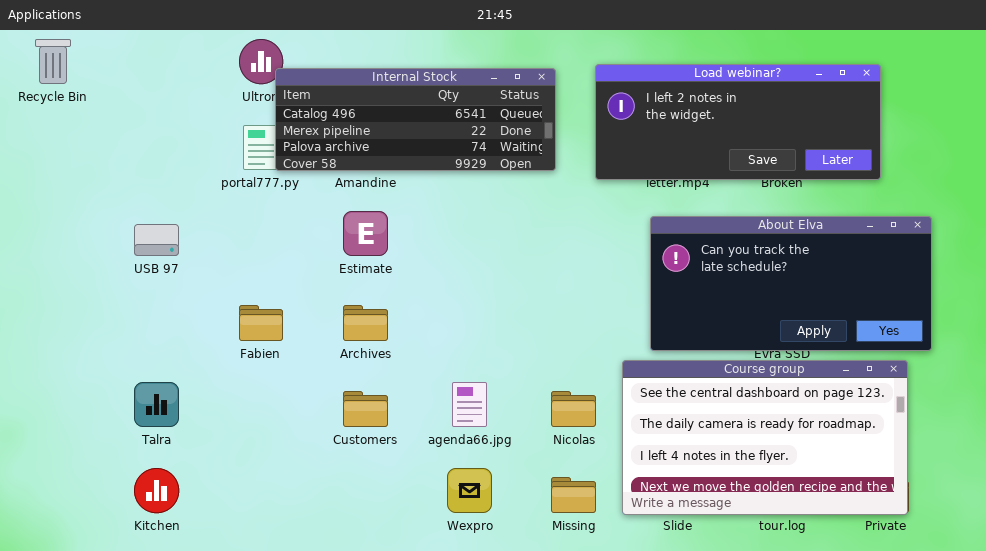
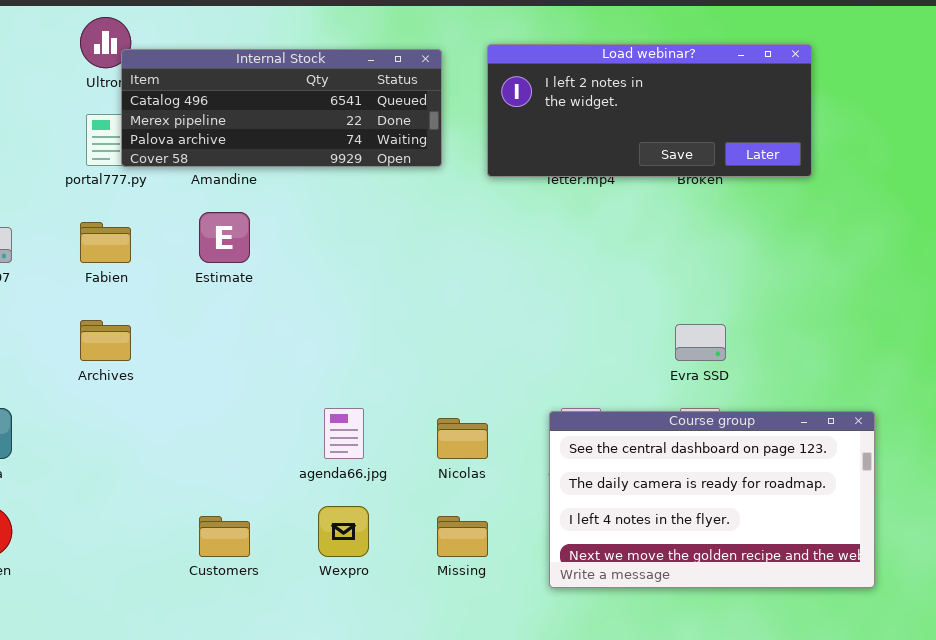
About Elva: [650,216,932,351] -> none, closed
Fabien: [239,305,283,341] -> [80,222,131,263], moved
Archives: [343,305,388,341] -> [80,320,131,361], moved
Course group: [622,360,908,515] -> [549,411,875,588], moved
Customers: [343,391,388,427] -> [199,516,250,557], moved

